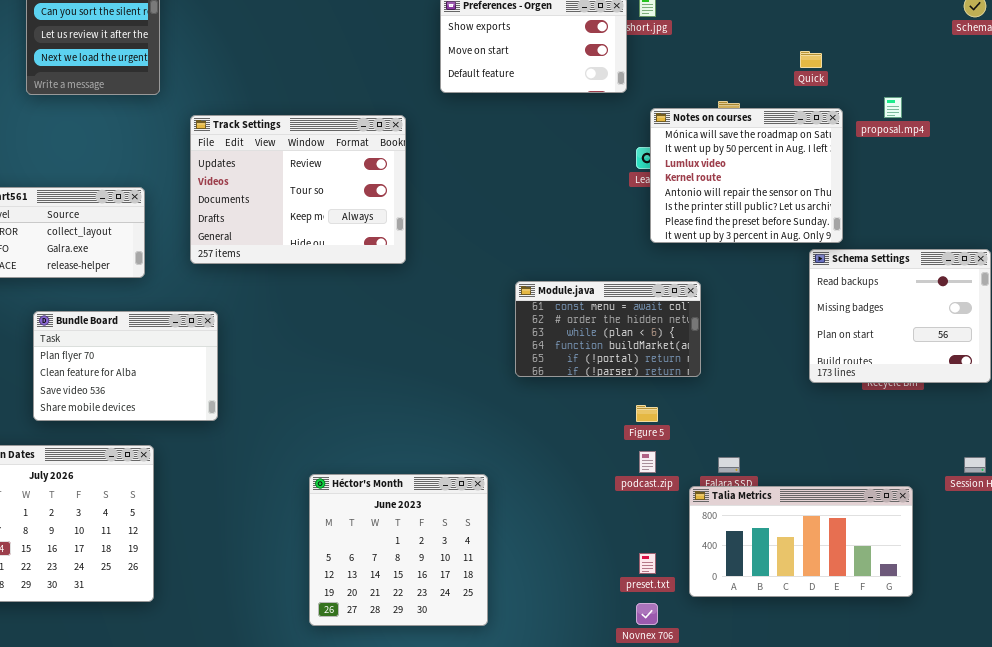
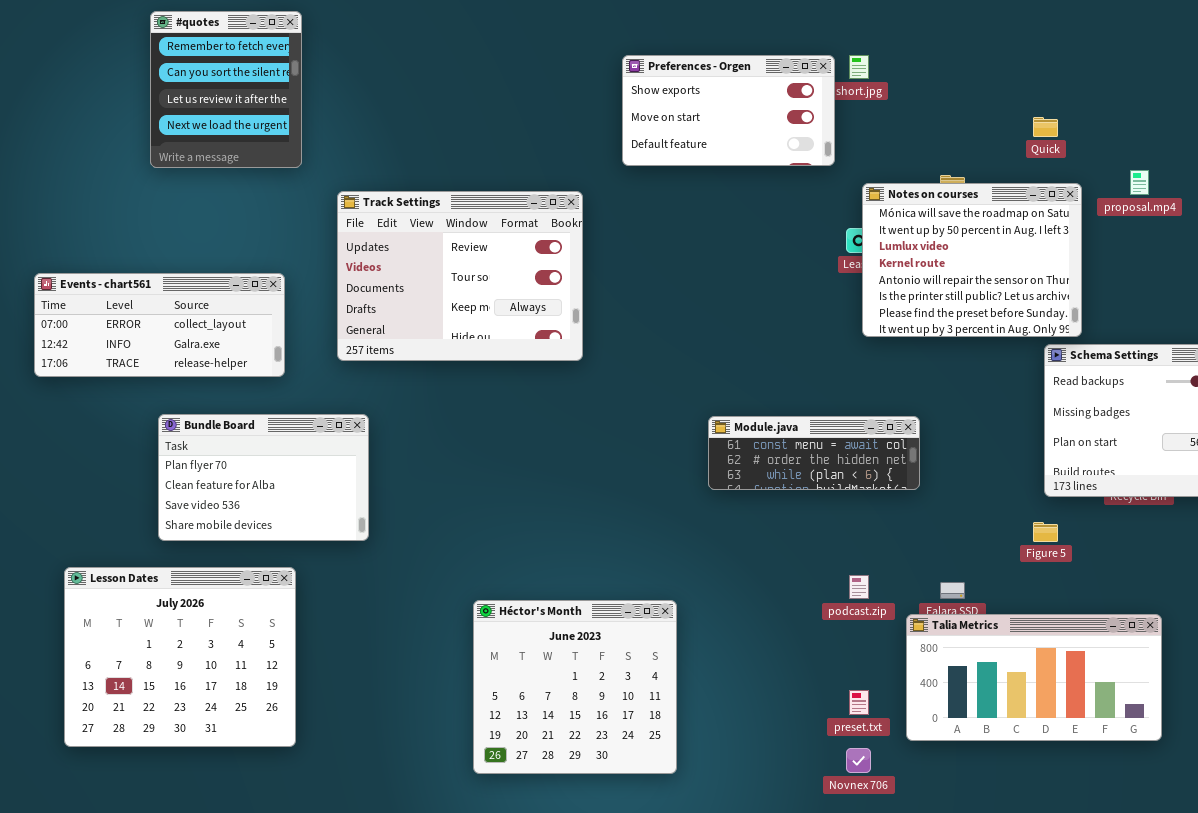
Module.java: [515,281,701,377] -> [708,416,920,490], resized
Figure 5: [636,405,658,422] -> [1033,522,1058,542], moved

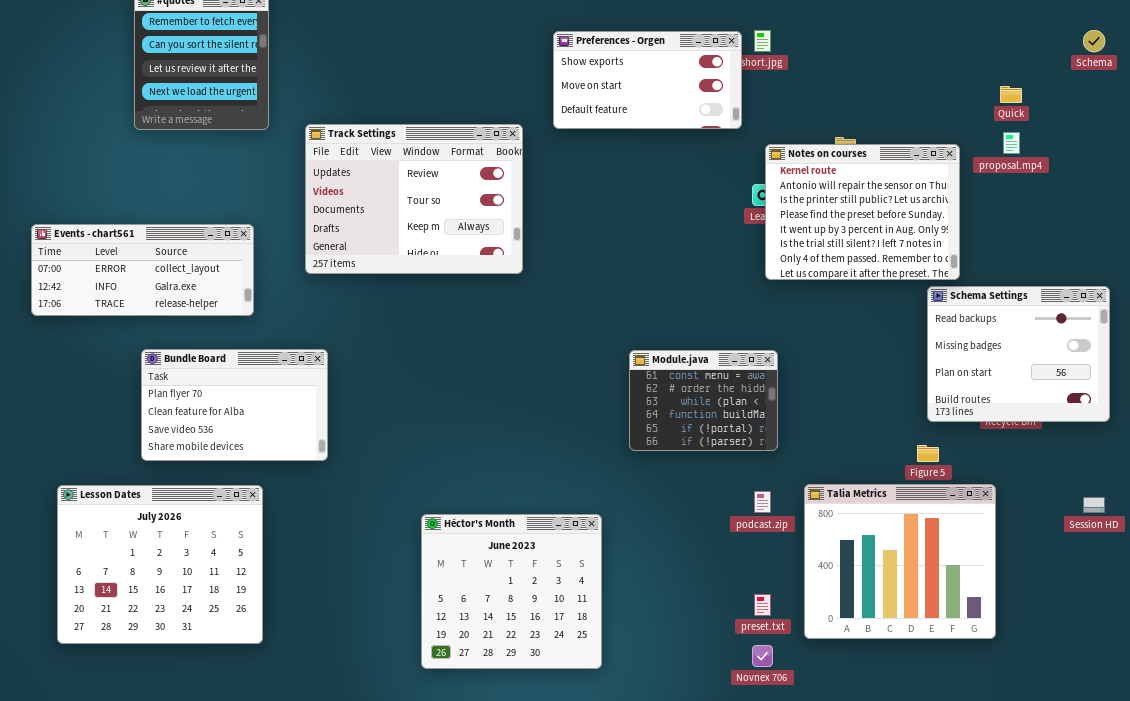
Quick: [1033,117,1058,137] -> [1000,86,1022,103], moved
Notes on courses: [862,183,1082,337] -> [765,144,960,280], scrolled down 3 rows
Track Settings: [337,191,583,361] -> [305,124,523,274], moved
Module.java: [708,416,920,490] -> [629,350,778,451], resized
Talia Metrics: [906,614,1162,741] -> [804,484,996,639], resized

